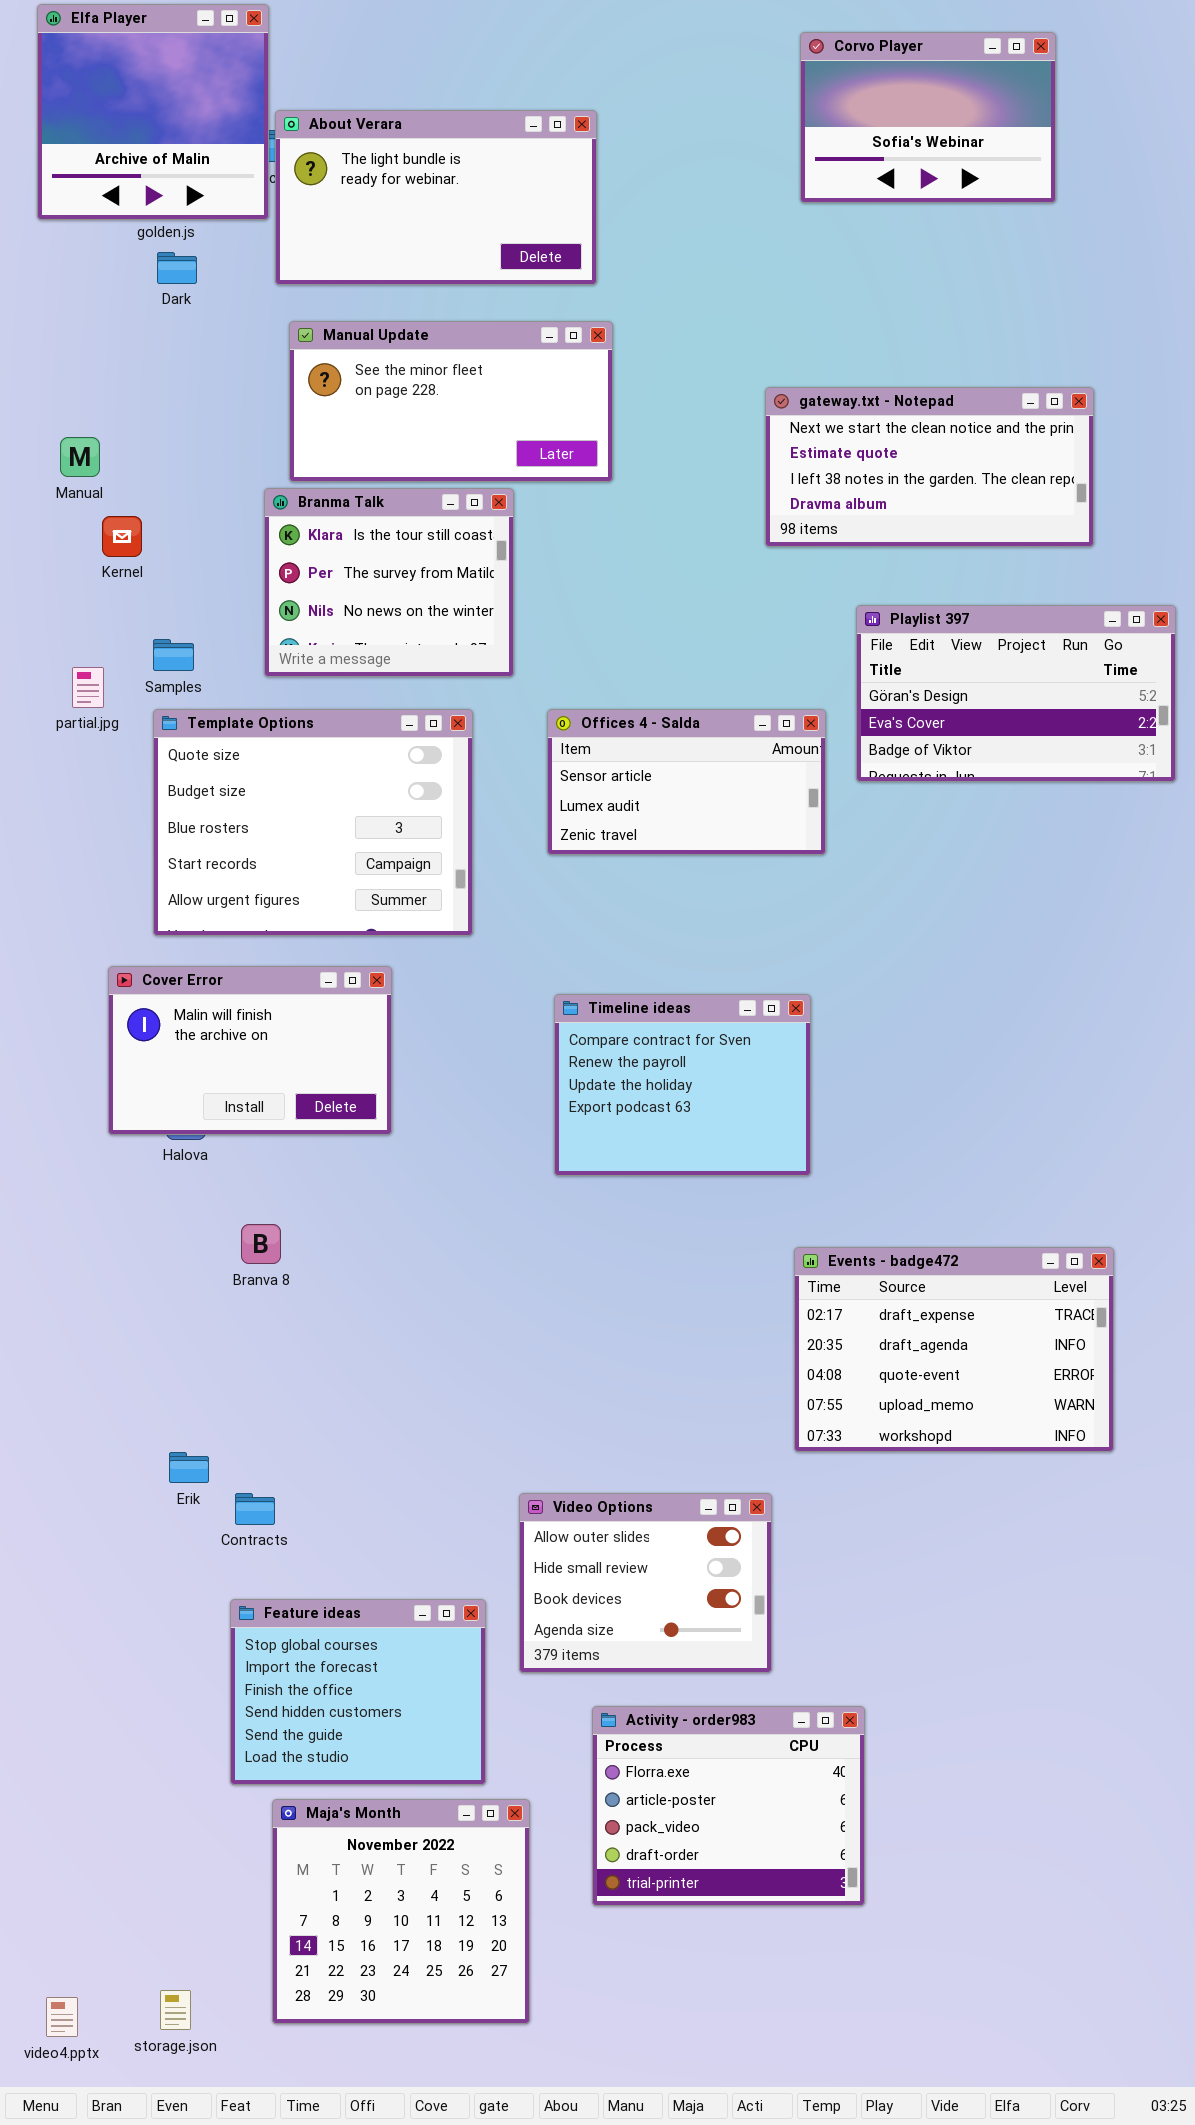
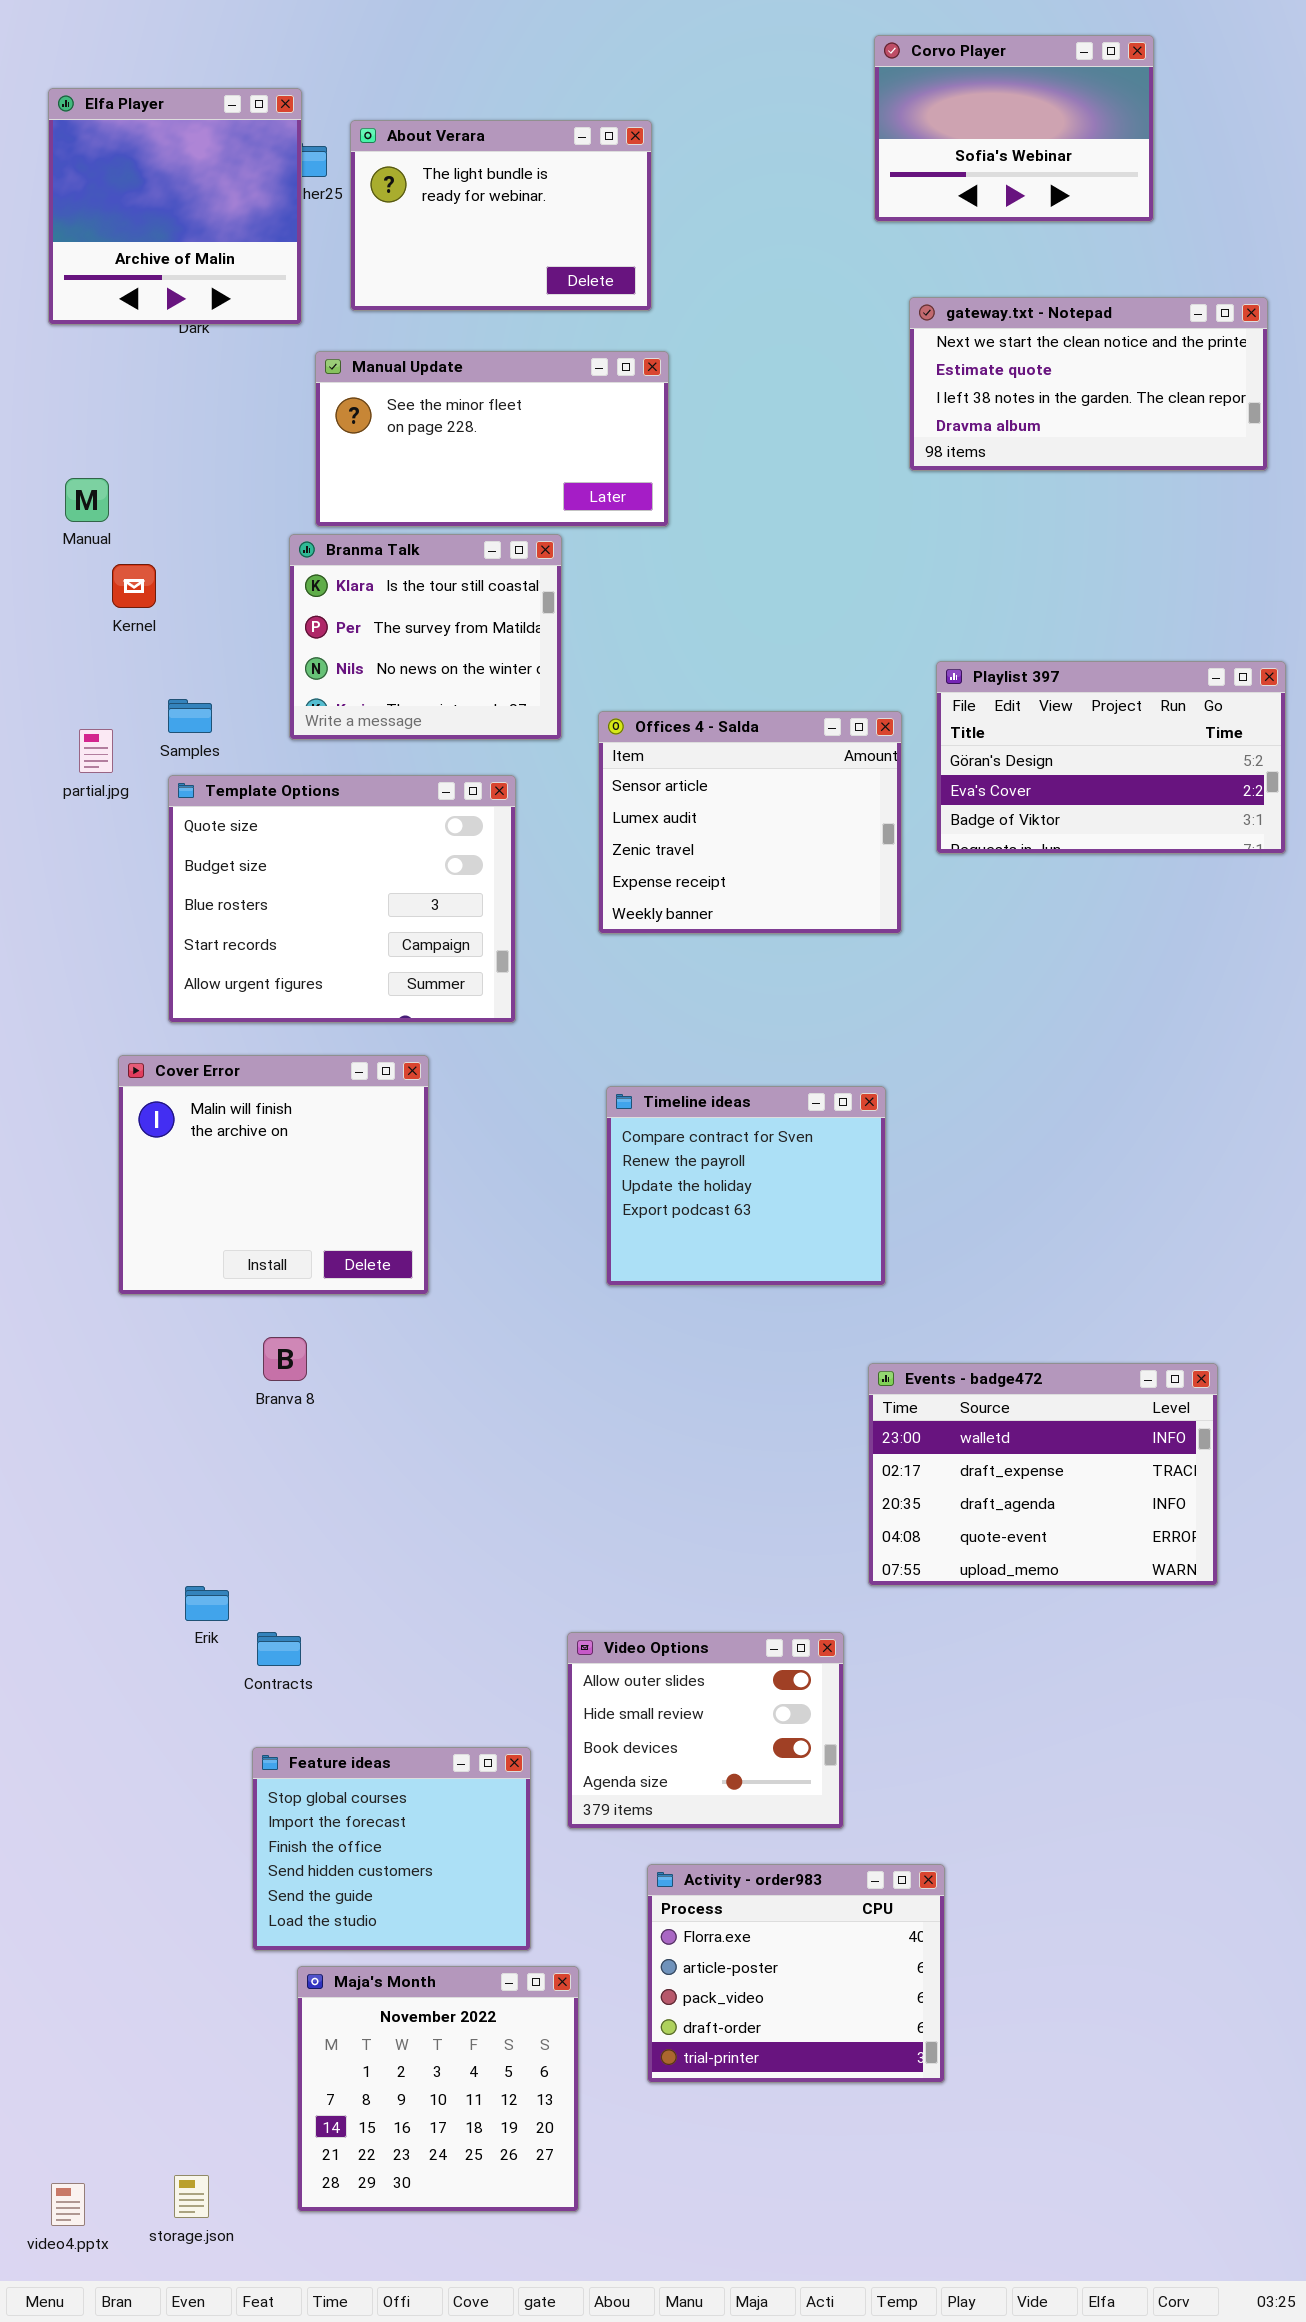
Elfa Player: [37,4,269,220] -> [48,88,302,325], moved
About Verara: [275,110,597,285] -> [350,120,652,311], resized
gateway.txt - Notepad: [765,387,1094,547] -> [909,297,1268,471], moved
Offices 4 - Salda: [547,709,826,855] -> [598,711,902,934], resized
Cover Error: [108,966,392,1135] -> [118,1055,429,1295], resized
Events - badge472: [794,1247,1114,1452] -> [868,1363,1218,1586], scrolled up 1 row

